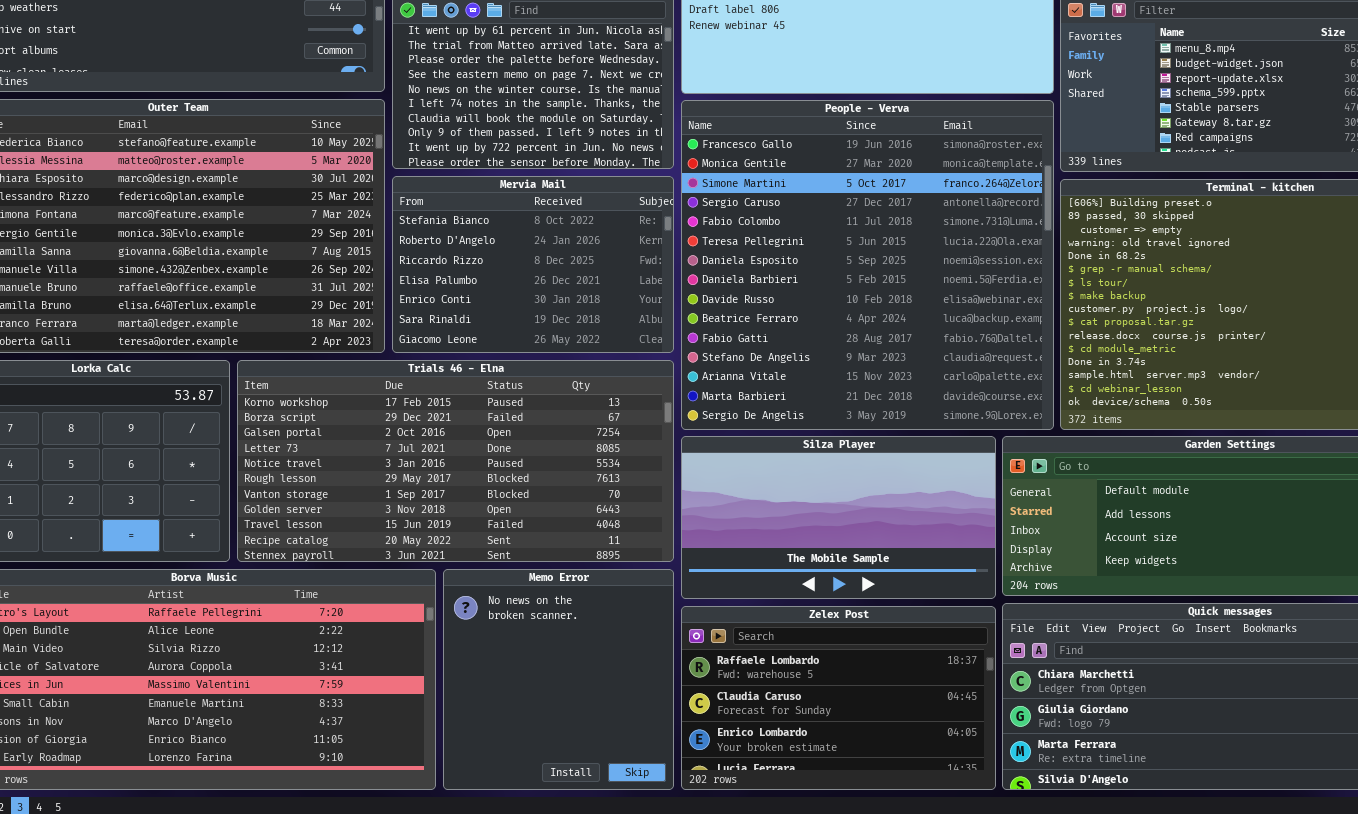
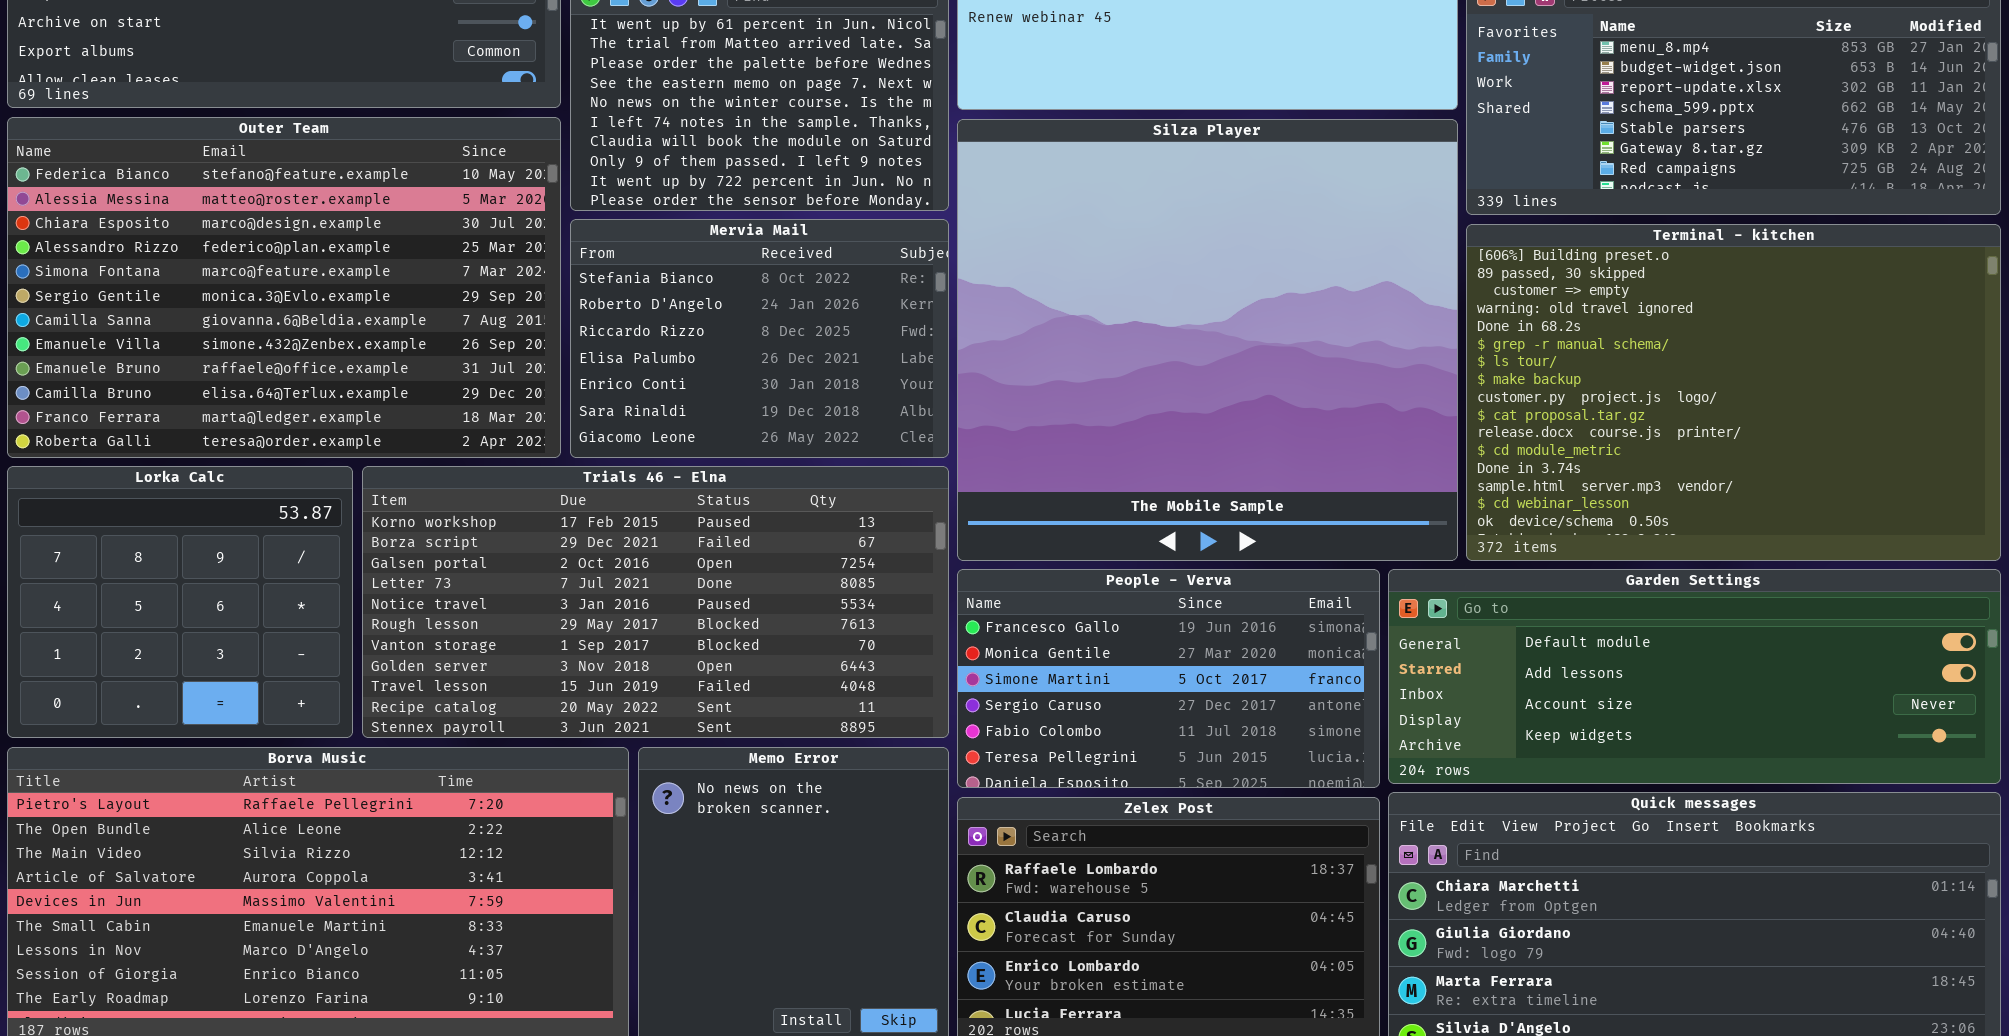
People - Verva: [681,100,1054,430] -> [957,569,1380,788], moved, resized
Silza Player: [681,436,996,599] -> [957,119,1458,561], moved, resized

